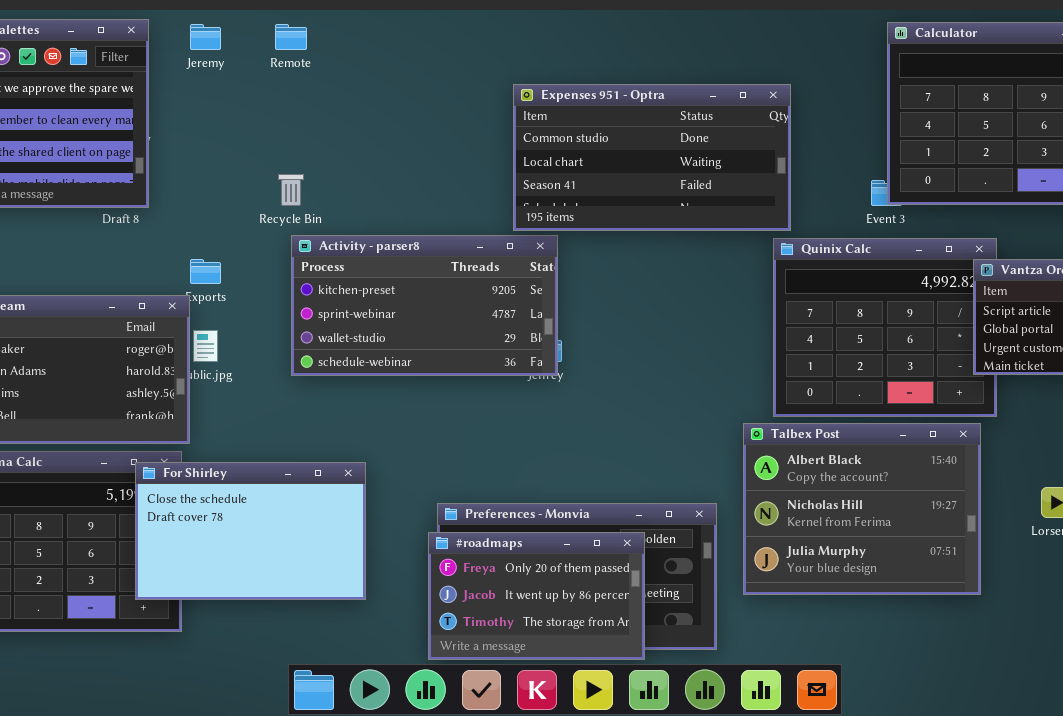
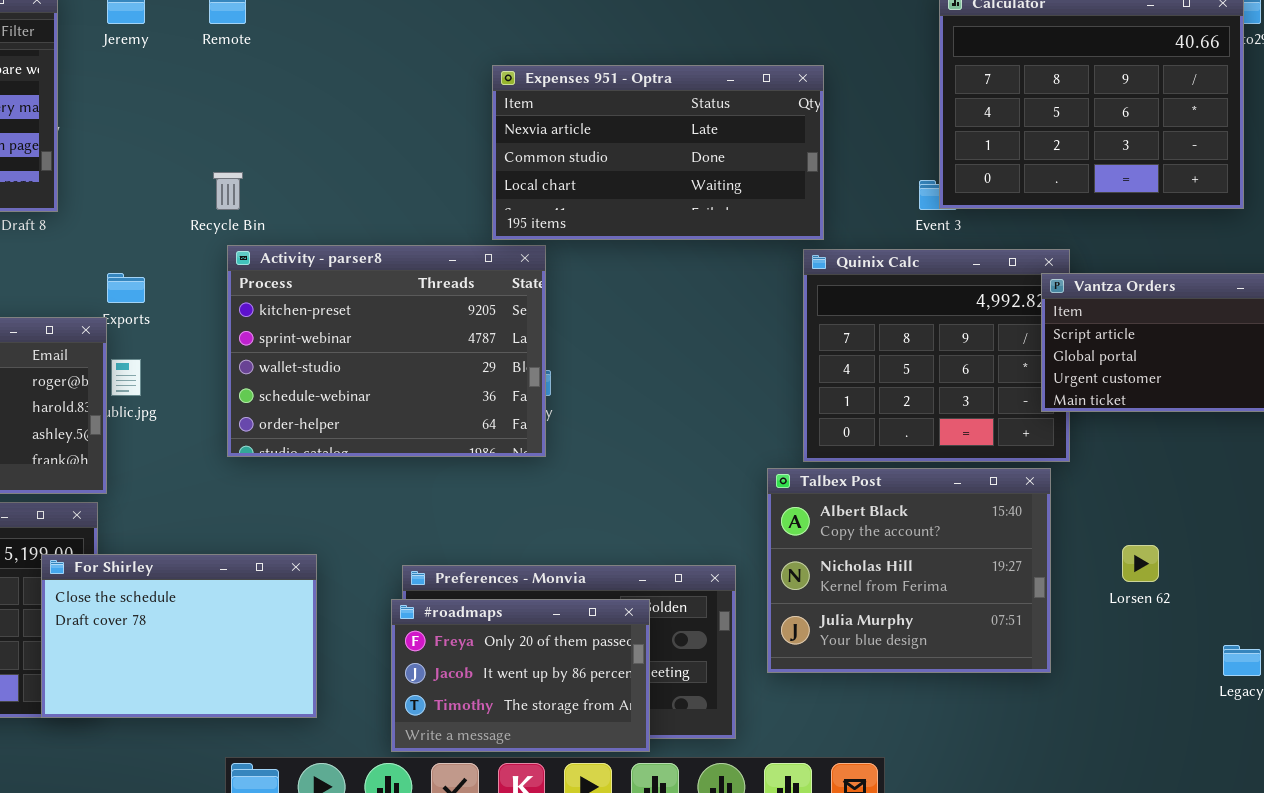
Expenses 951 - Optra: [513,84,791,231] -> [492,65,824,240], scrolled up 1 row
Activity - parser8: [291,235,558,376] -> [227,245,546,457], resized
For Shirley: [135,462,366,600] -> [41,554,317,718], moved

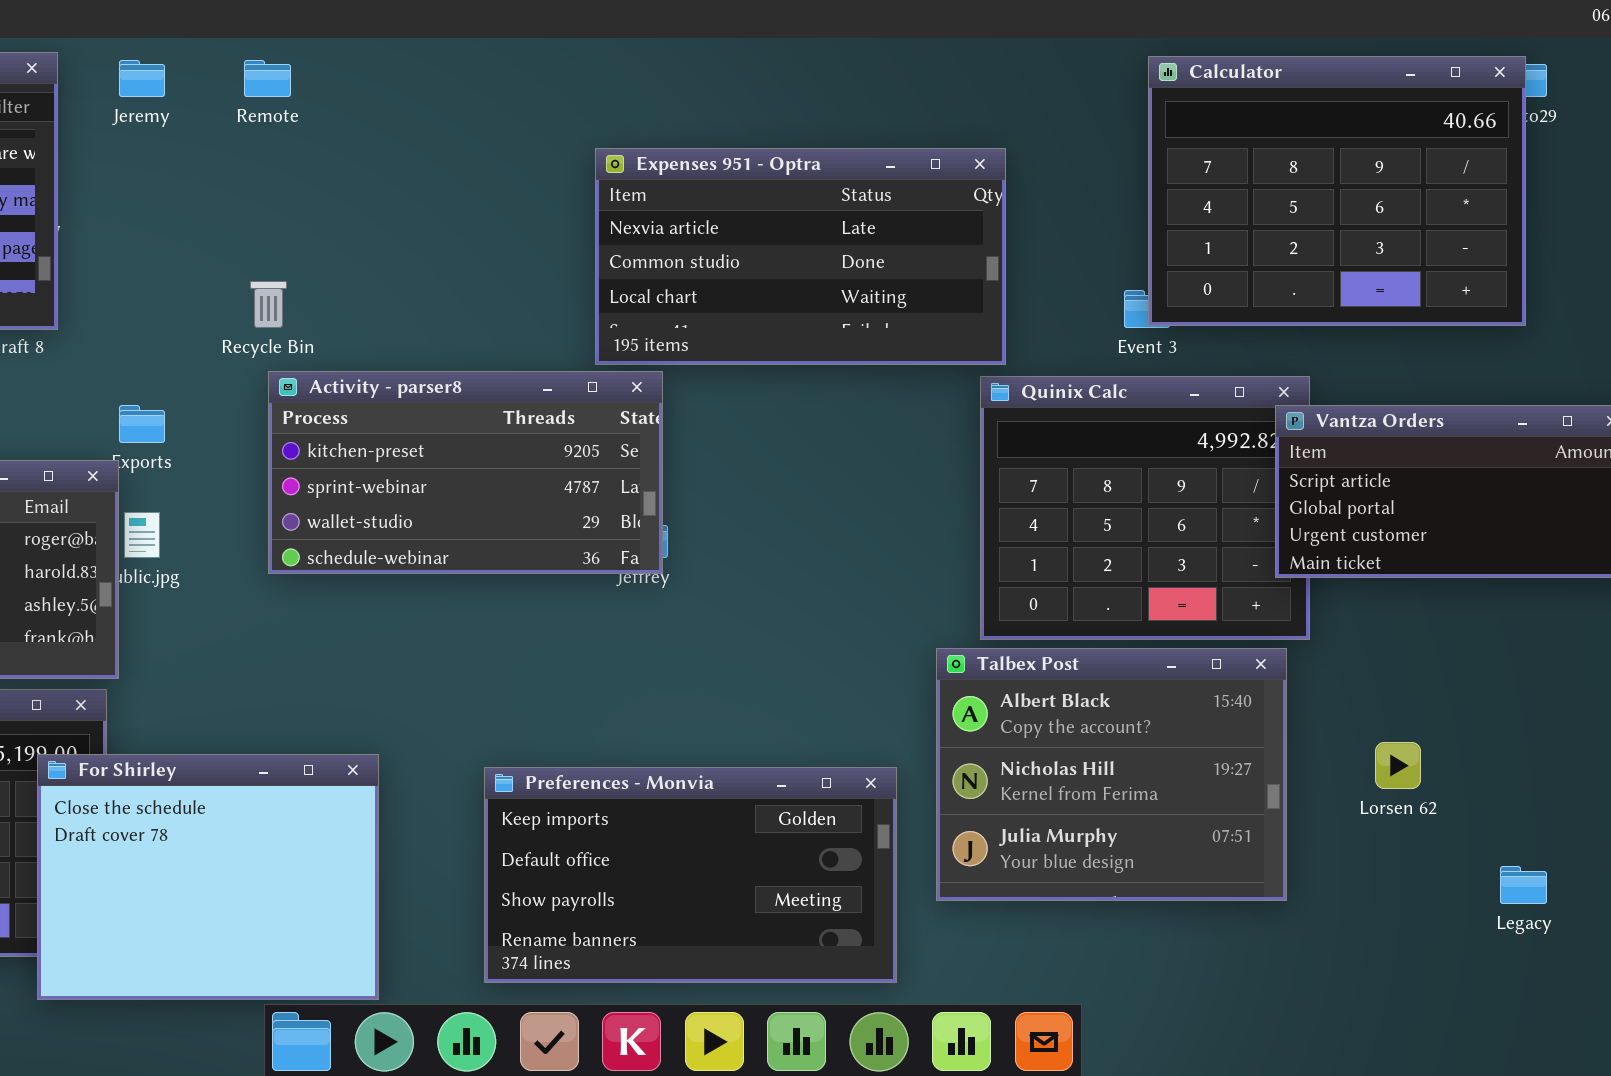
Activity - parser8: [227,245,546,457] -> [268,371,663,574], resized
For Shirley: [41,554,317,718] -> [37,754,379,1000], resized
#roadmaps: [391,599,650,752] -> none, closed

